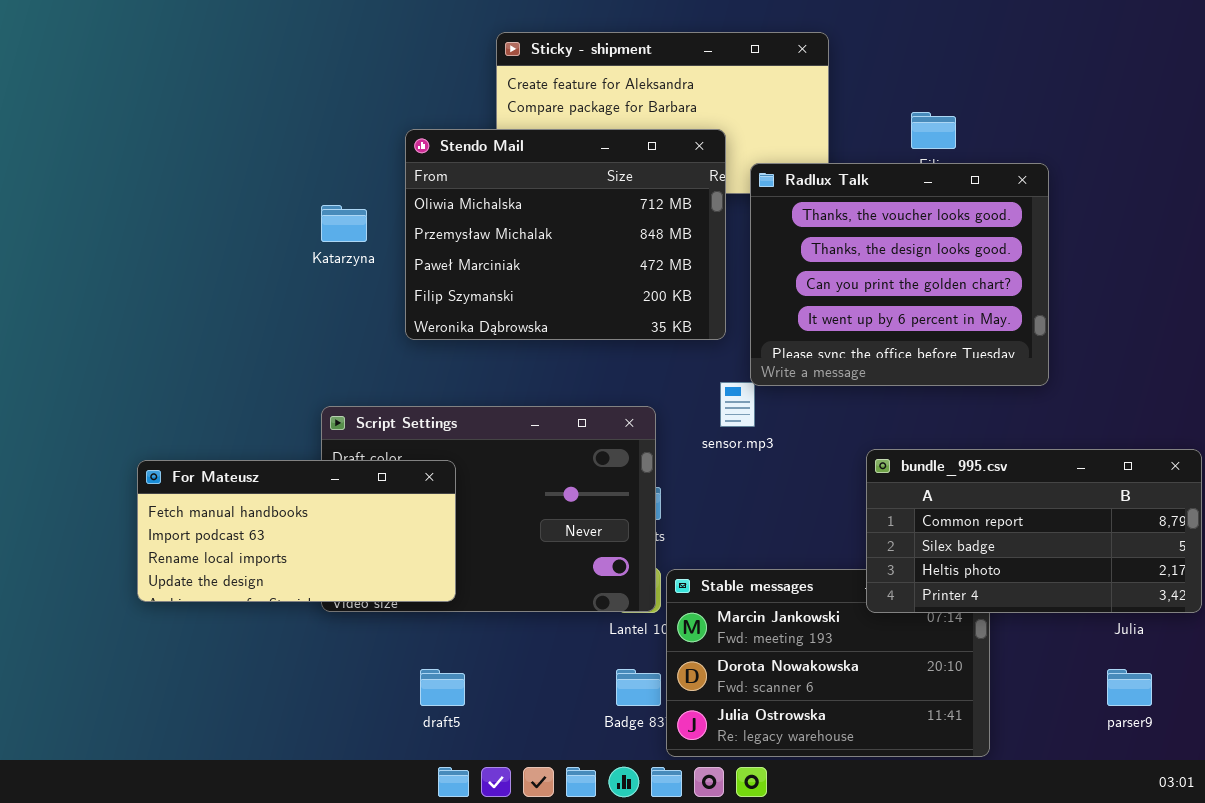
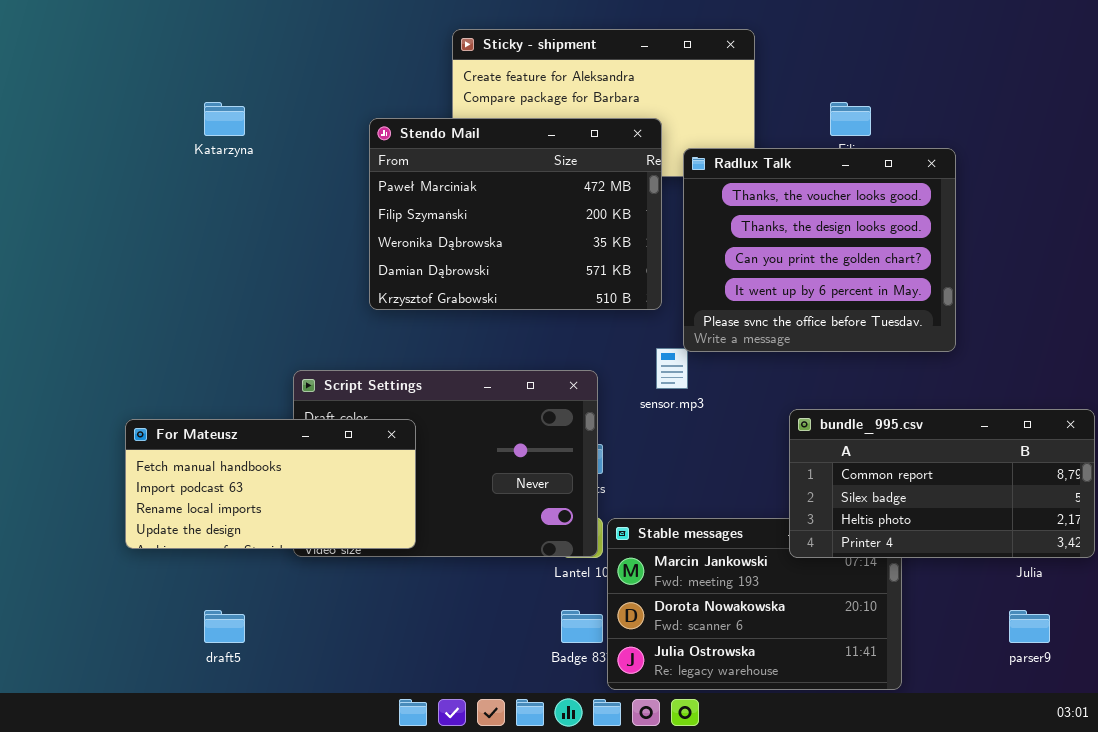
Stendo Mail: [405,129,726,340] -> [369,118,662,310], scrolled down 2 rows
Katarzyna: [321,205,367,242] -> [204,102,245,136], moved
draft5: [420,669,465,706] -> [204,610,245,643], moved

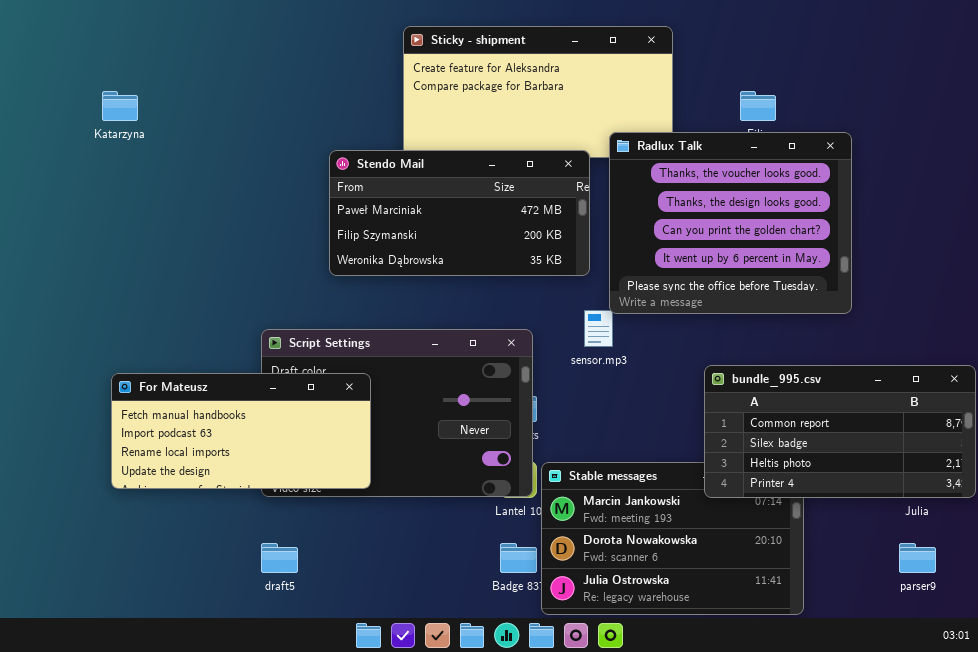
Katarzyna: [204,102,245,136] -> [102,91,138,121], moved
Stendo Mail: [369,118,662,310] -> [329,150,590,276], resized
draft5: [204,610,245,643] -> [261,543,298,573], moved

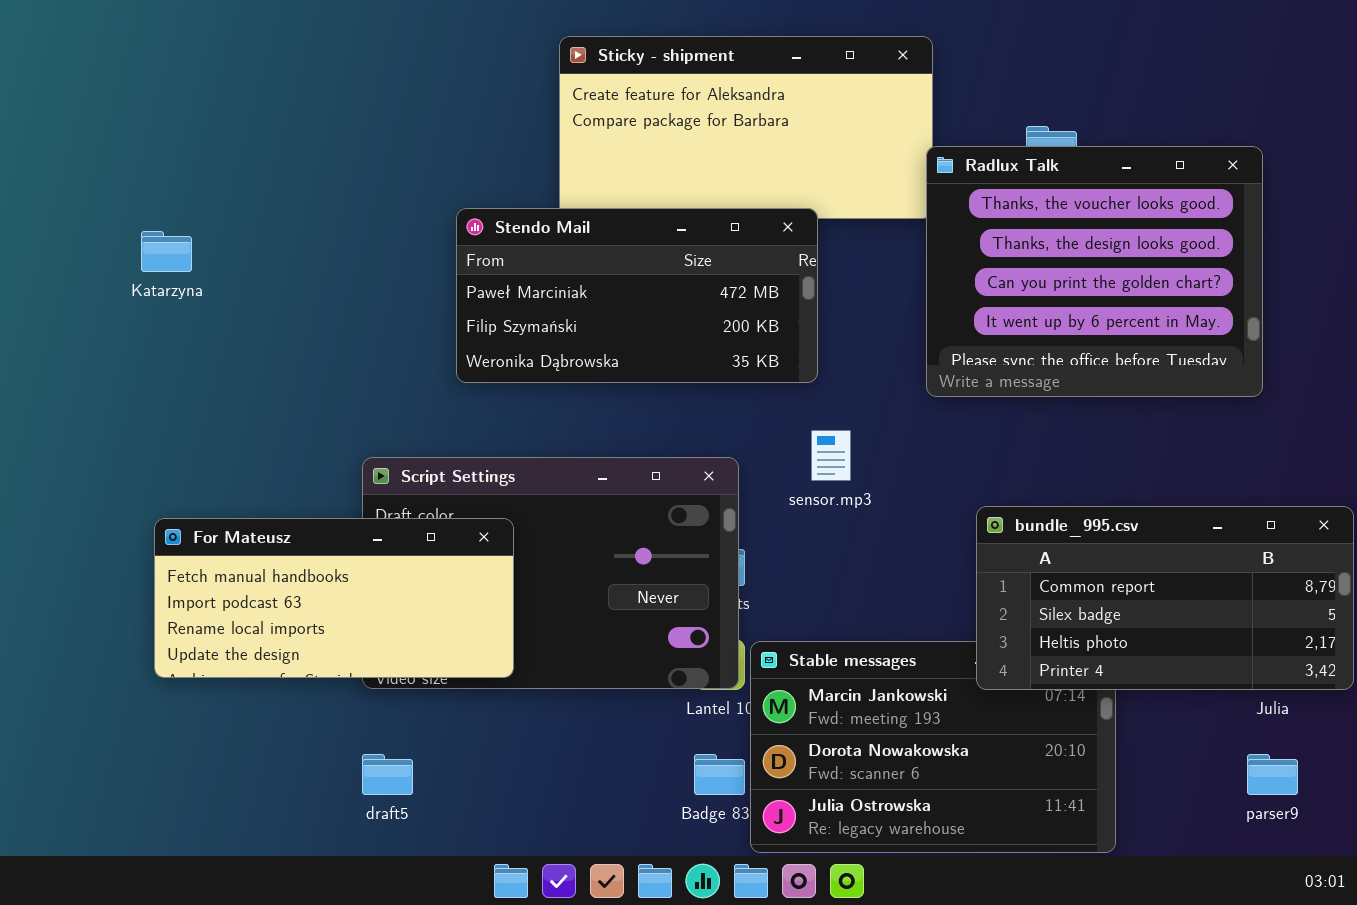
Katarzyna: [102,91,138,121] -> [141,231,192,272], moved
Radlux Talk: [609,132,852,314] -> [926,146,1263,397], moved

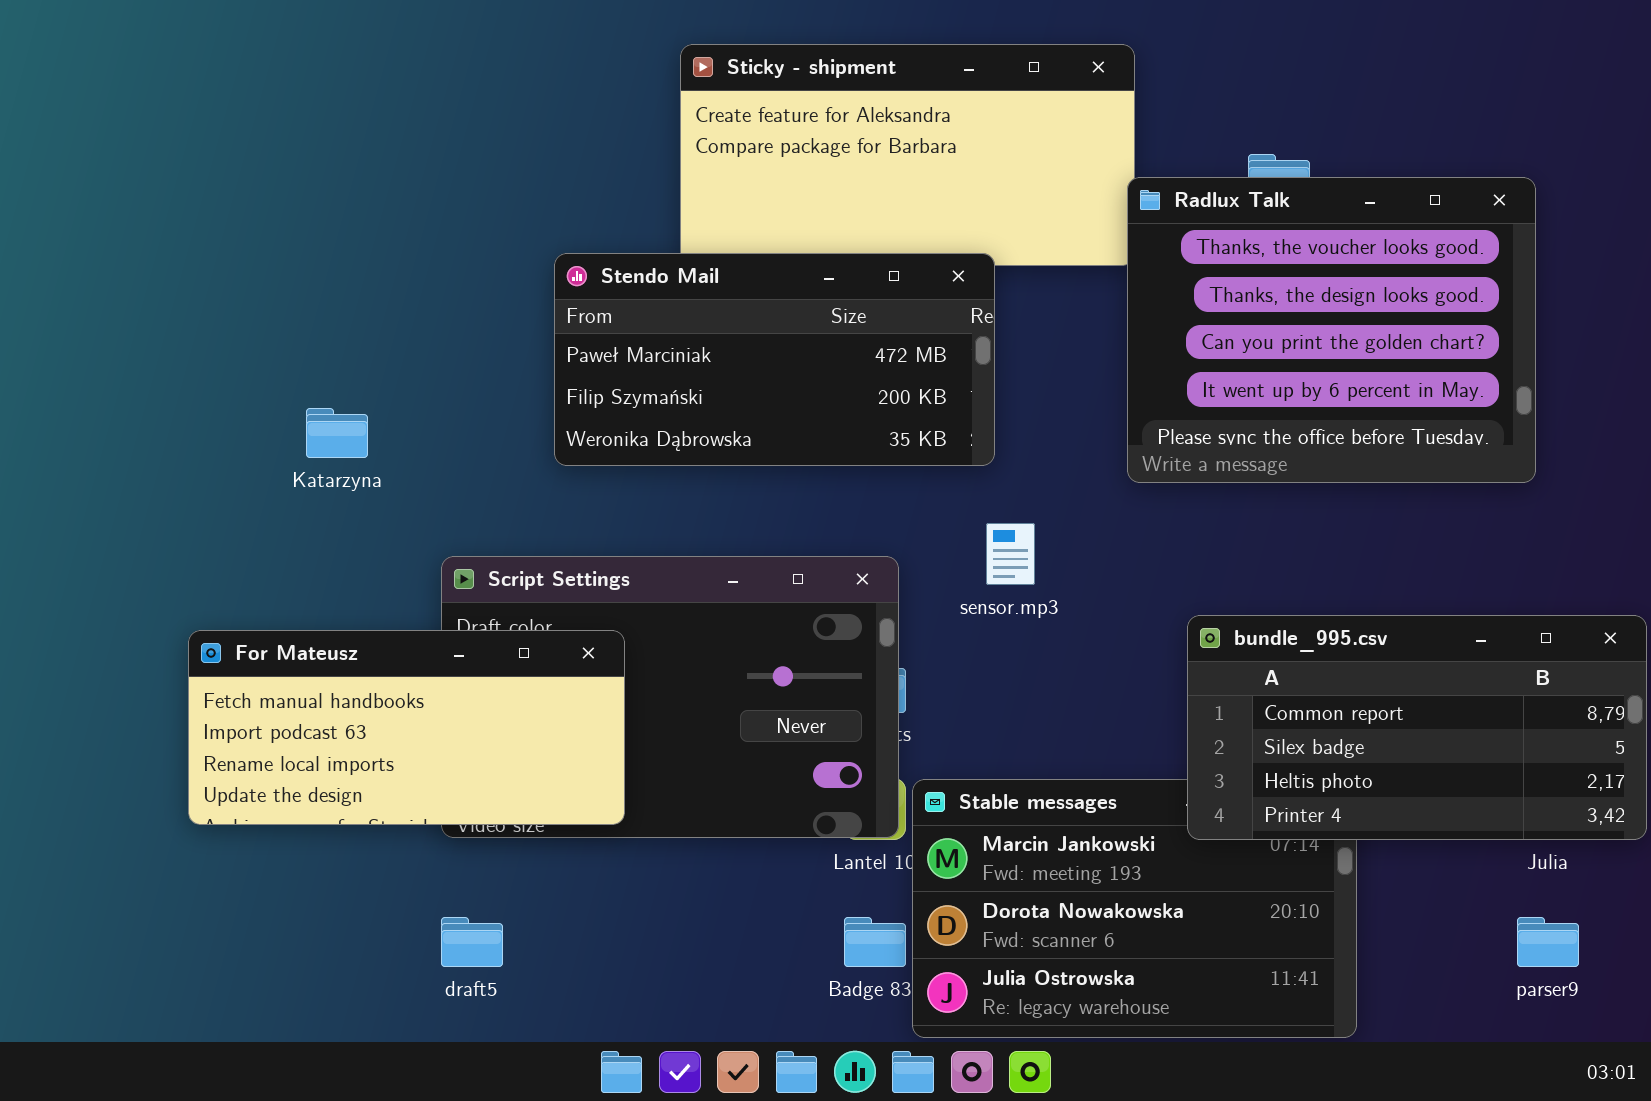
Katarzyna: [141,231,192,272] -> [306,408,368,458], moved

